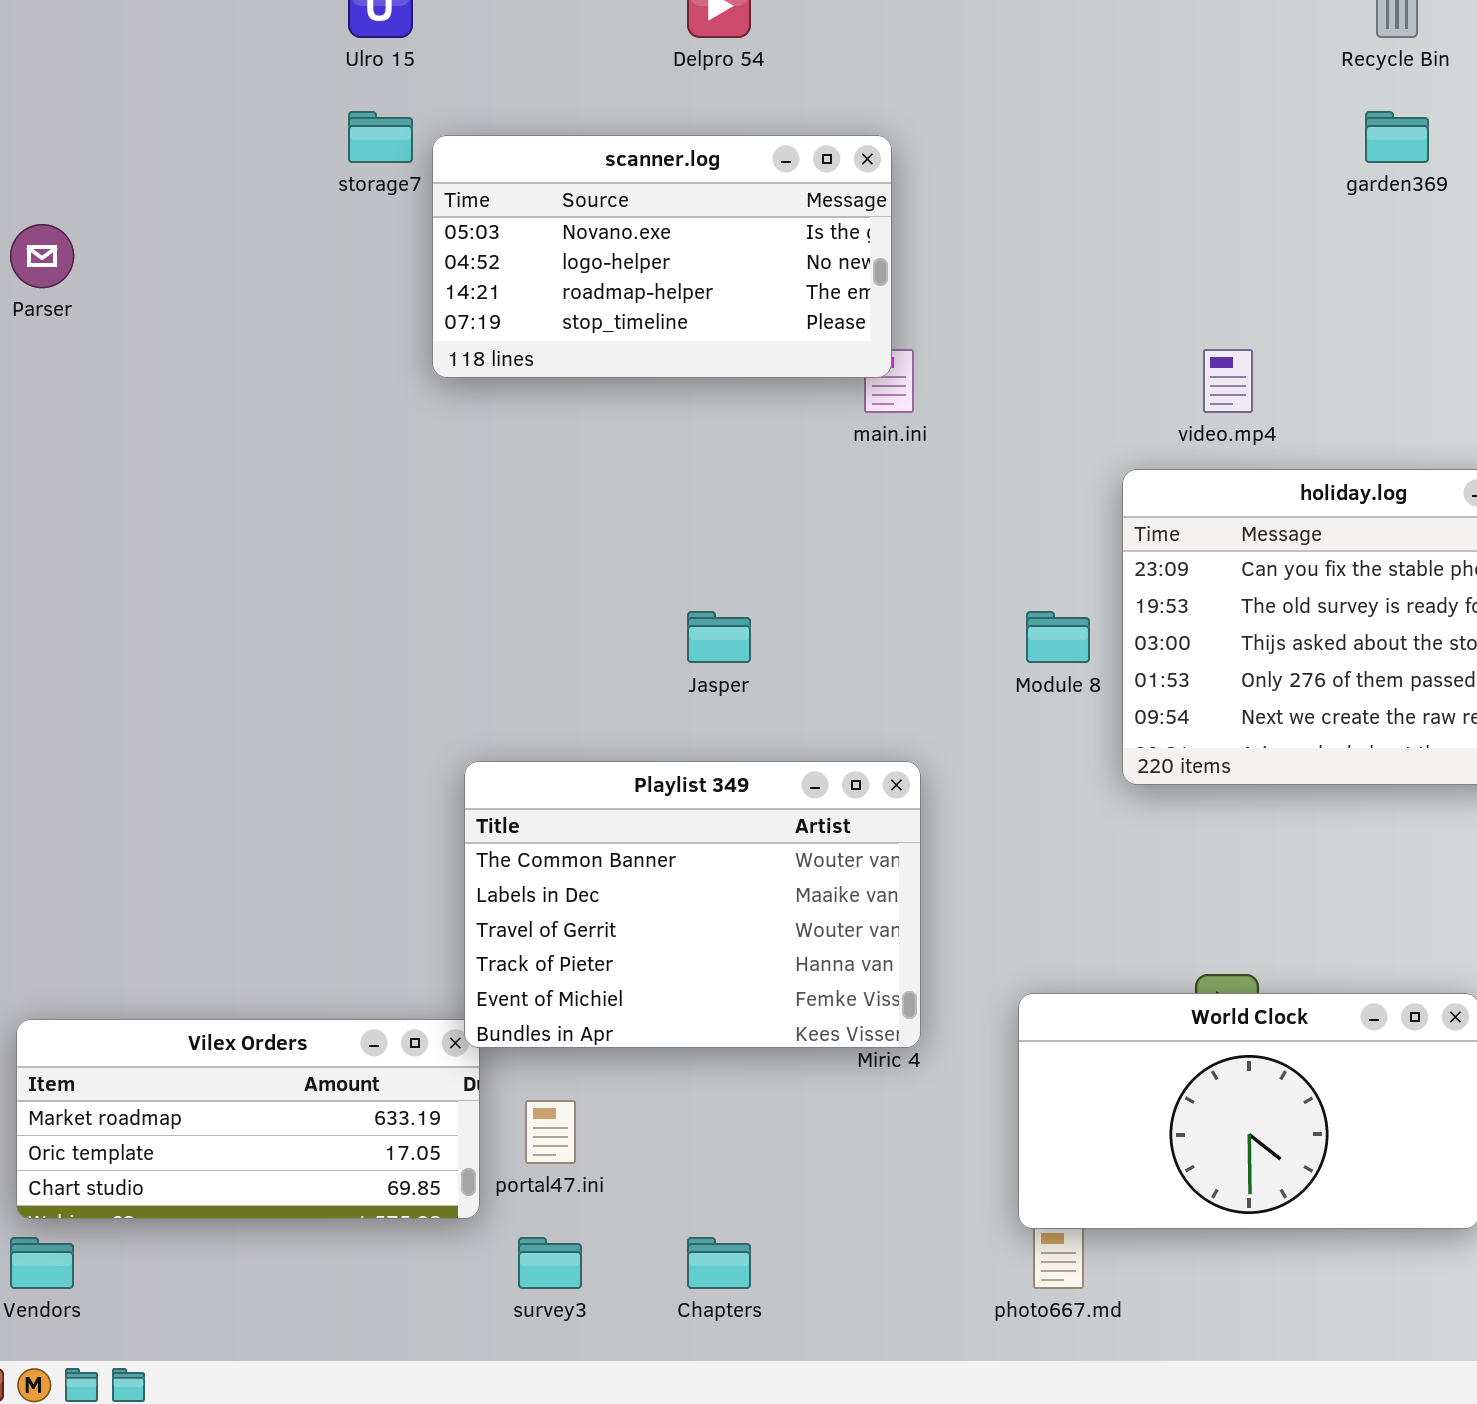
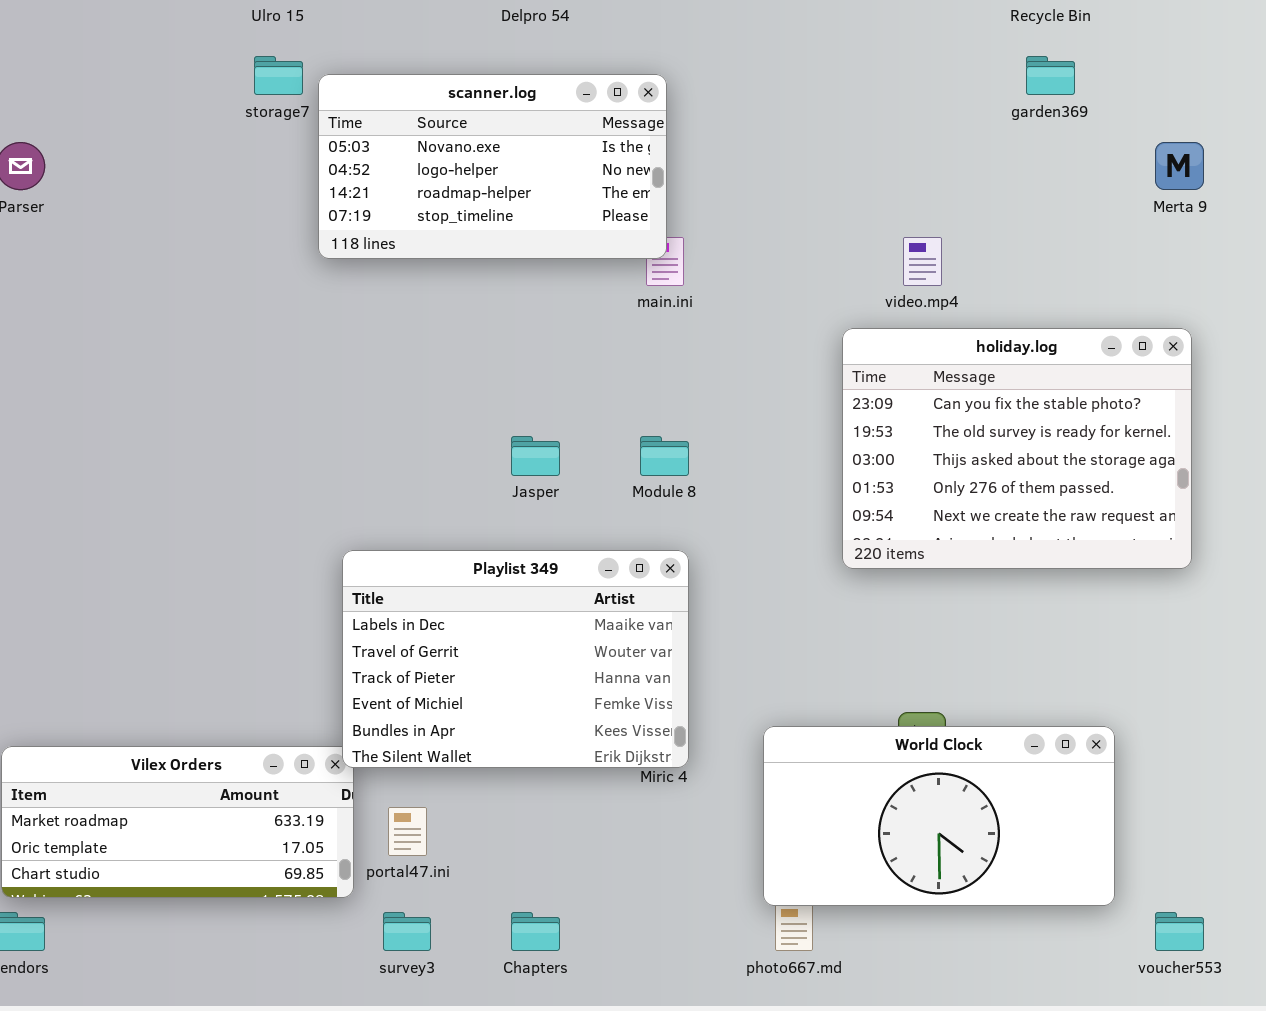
Module 8: [1026,611,1090,663] -> [640,436,689,476], moved
Playlist 349: [464,761,921,1048] -> [342,550,689,768], scrolled down 1 row

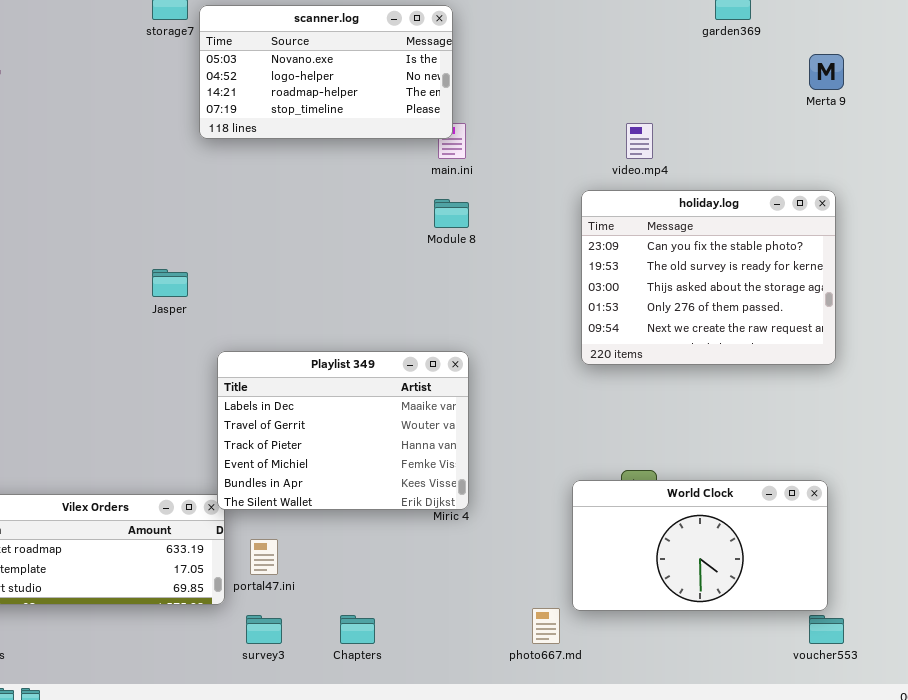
Jasper: [511,436,560,476] -> [152,269,188,297], moved
Module 8: [640,436,689,476] -> [434,199,469,228], moved
World Clock: [763,726,1115,906] -> [572,480,828,611], moved

